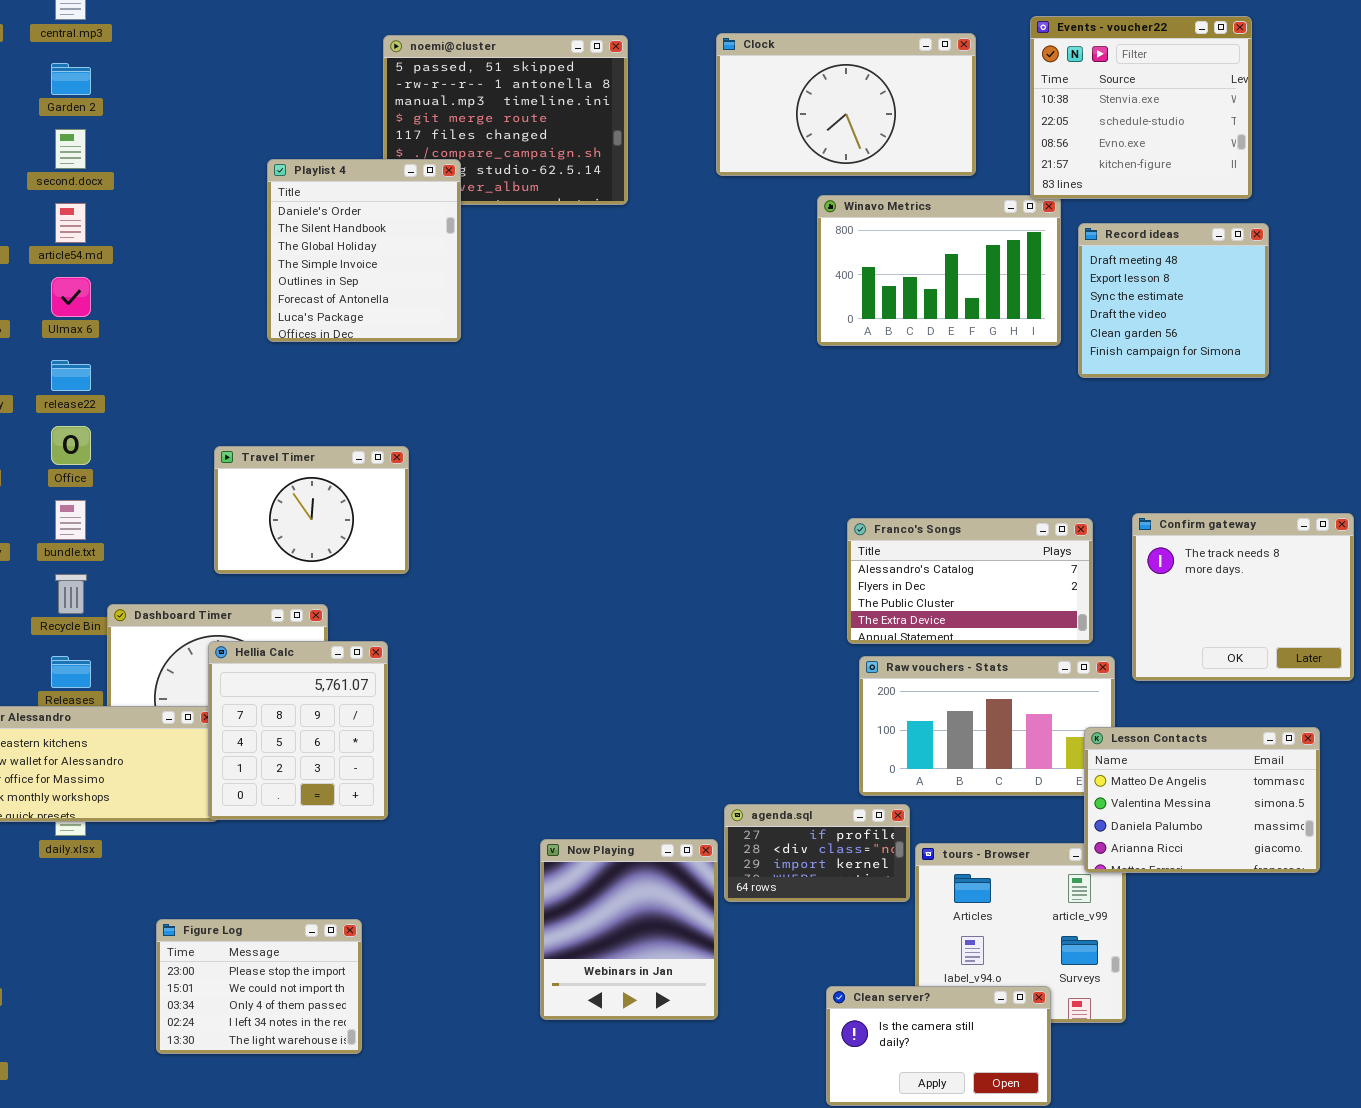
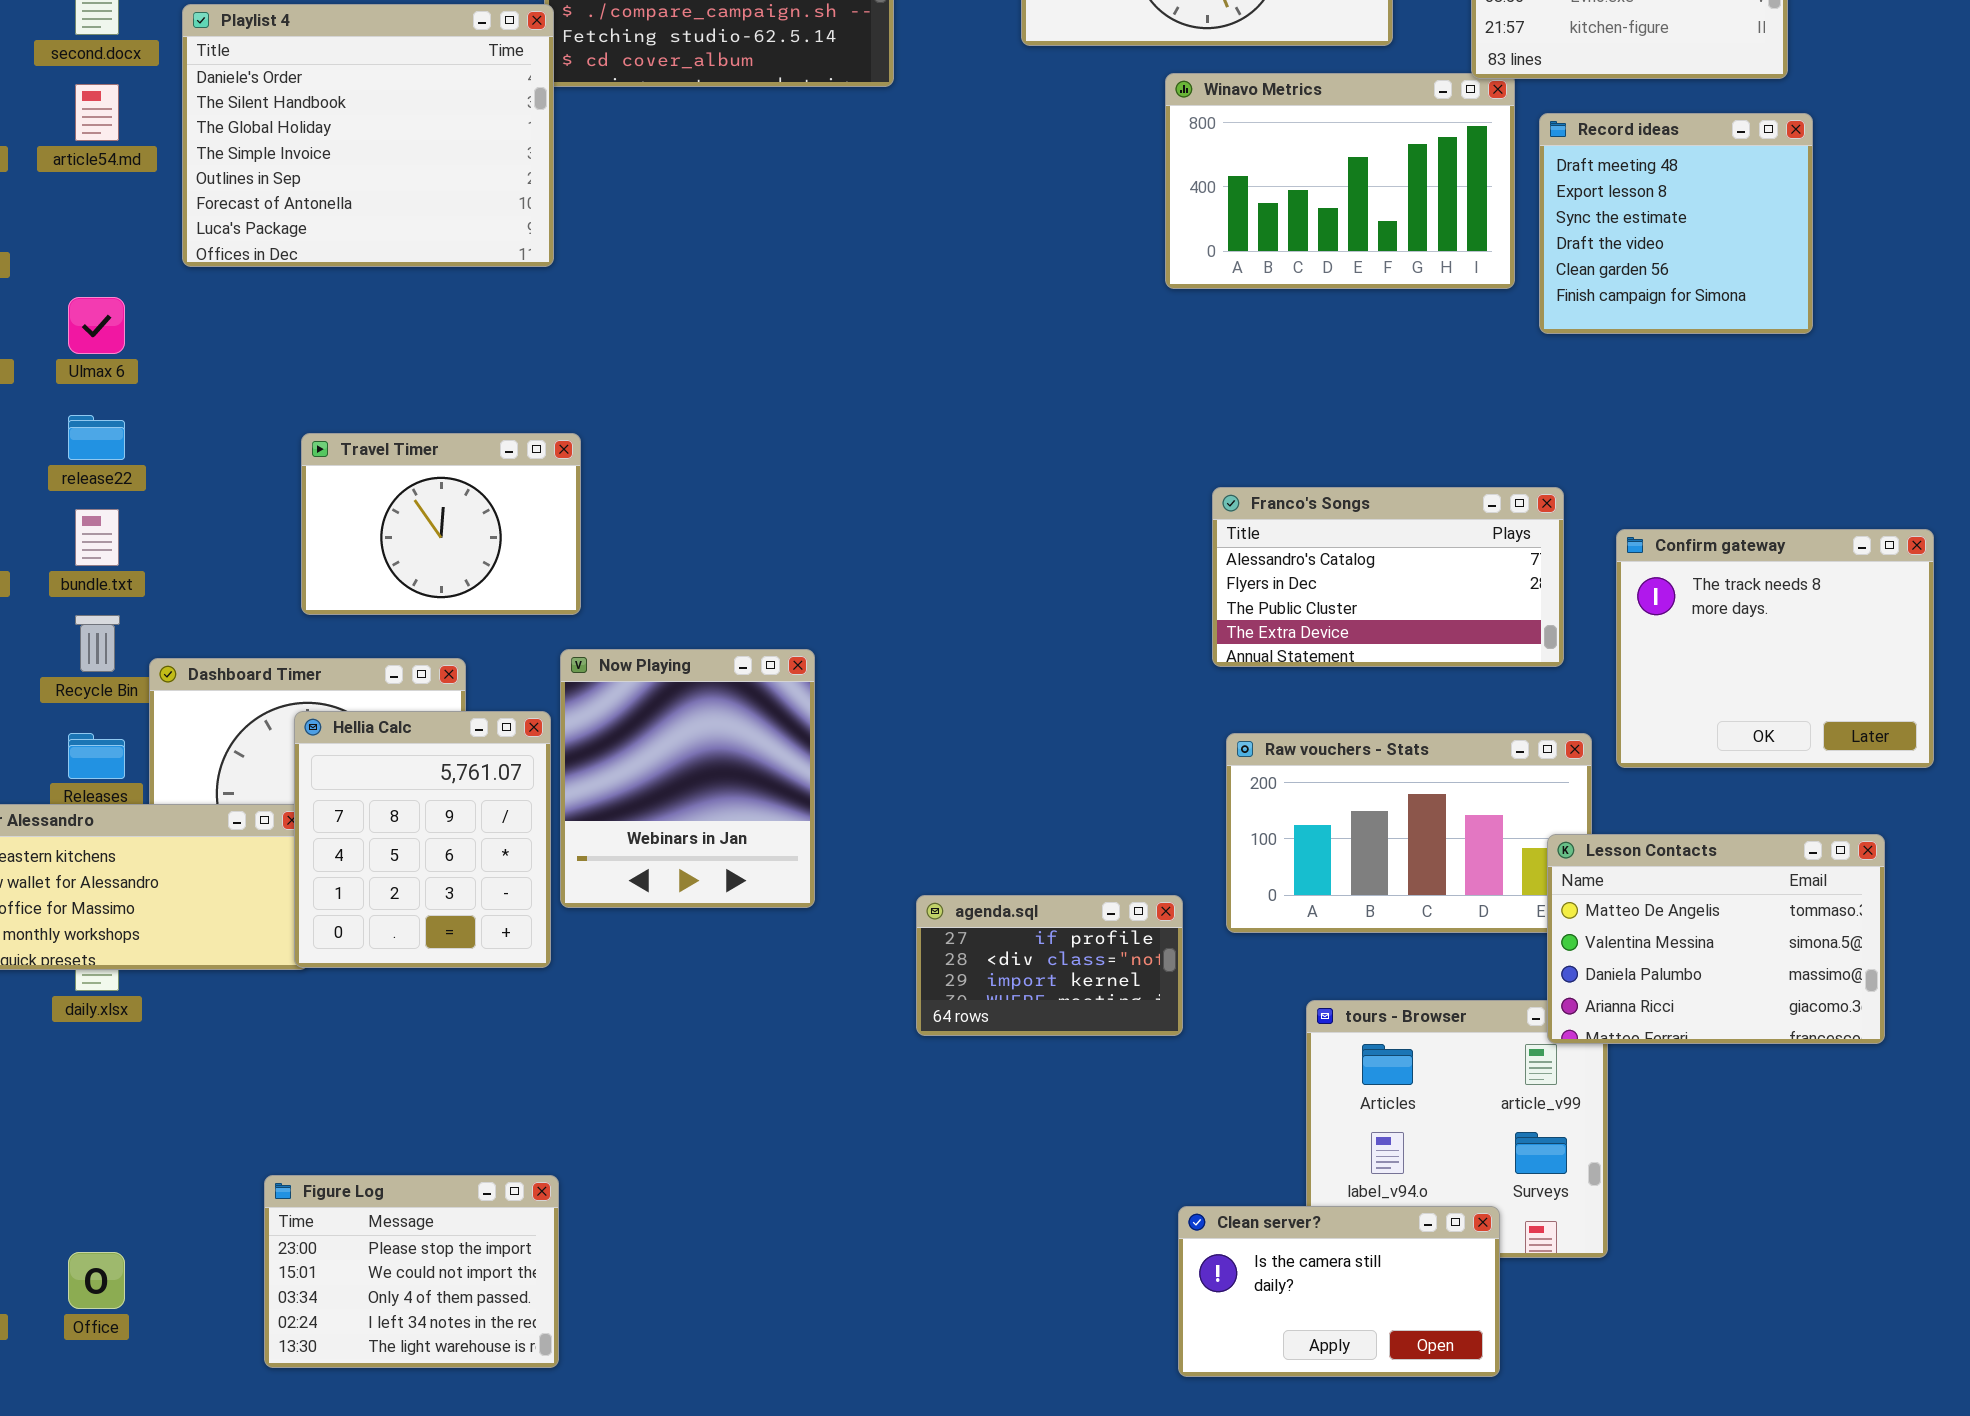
Playlist 4: [267,159,461,342] -> [182,4,554,267], moved, resized
Ulmax 6: [51,277,91,317] -> [68,297,125,354], moved
release22: [51,360,91,391] -> [68,415,125,460], moved
Office: [51,426,91,465] -> [68,1252,125,1309], moved
Franco's Songs: [847,518,1093,644] -> [1212,487,1564,667], moved
agenda.sql: [724,804,910,902] -> [916,895,1183,1036], moved
Now Playing: [540,839,718,1020] -> [560,649,815,908], moved
Figure Log: [156,919,362,1054] -> [264,1175,559,1368], moved

